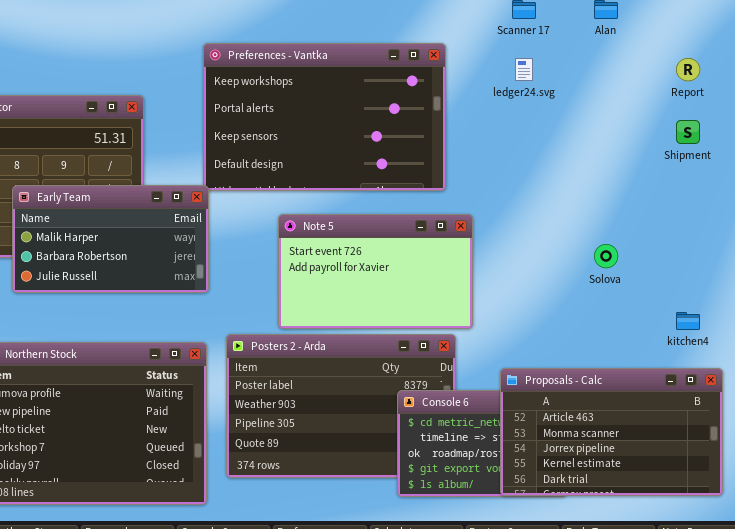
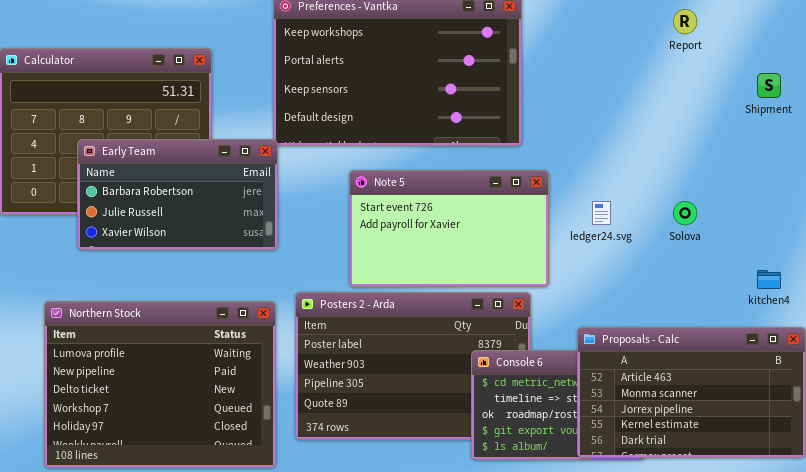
ledger24.svg: [515,58,533,81] -> [592,201,611,225], moved
Report: [676,58,700,81] -> [673,9,697,34], moved
Early Team: [12,185,209,293] -> [77,139,278,250], scrolled down 1 row

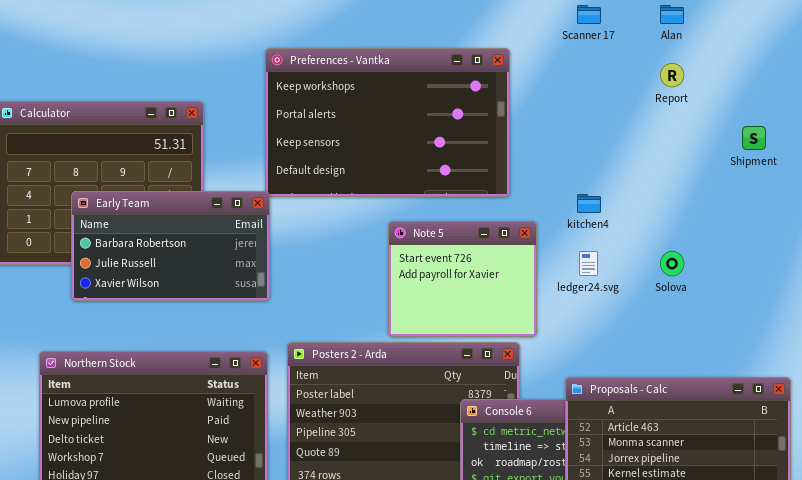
Note 5: [349,170,549,287] -> [388,221,537,337], resized
kitchen4: [757,270,781,289] -> [577,194,601,213], moved

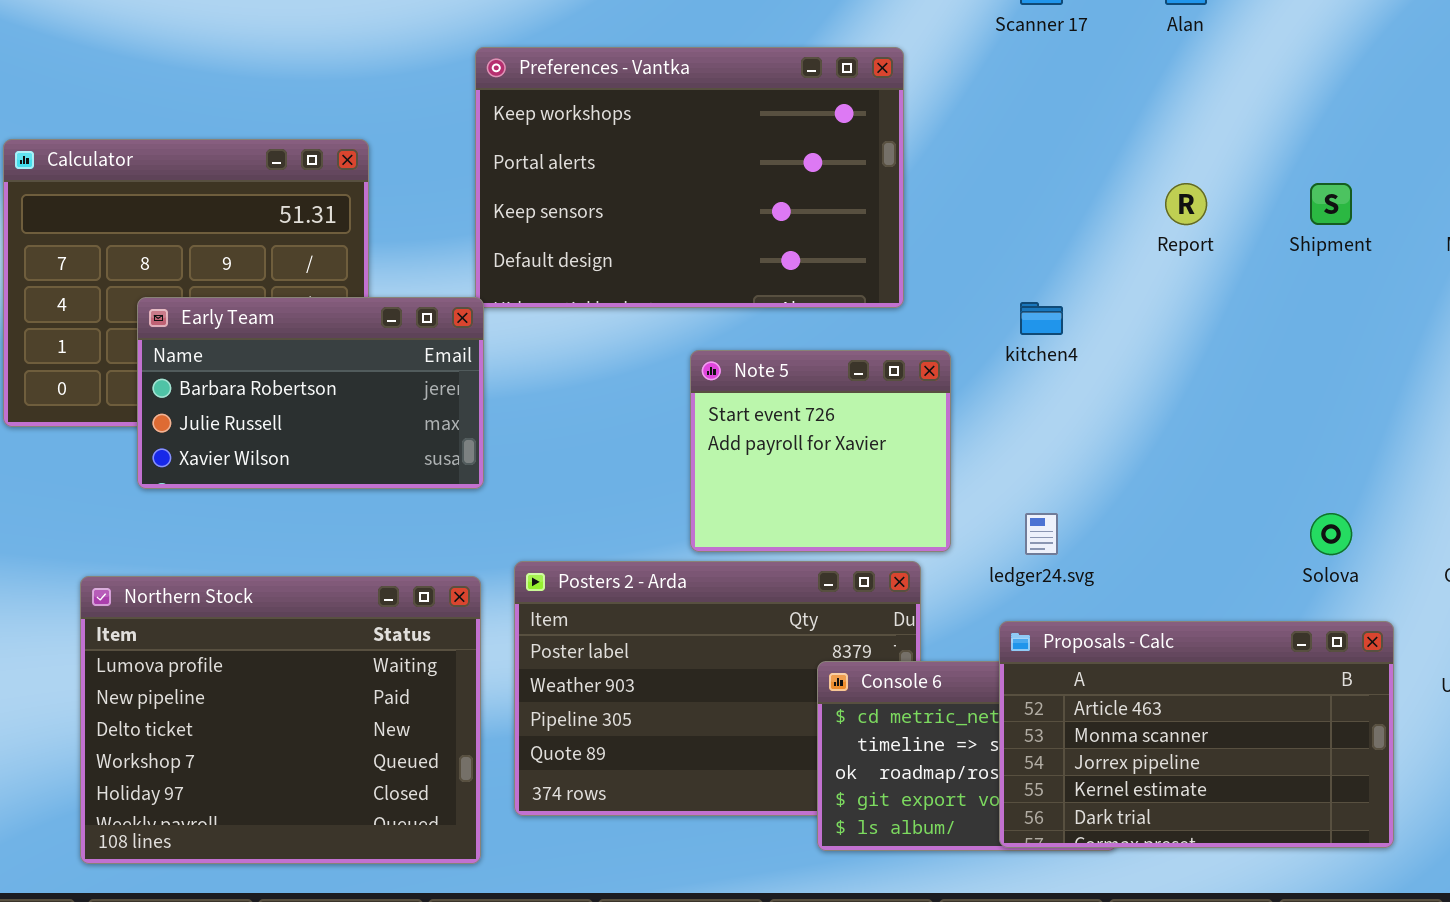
Report: [660,63,684,87] -> [1165,183,1207,225], moved
ledger24.svg: [579,251,598,276] -> [1025,513,1058,555], moved
Solova: [660,251,684,276] -> [1310,513,1352,555], moved

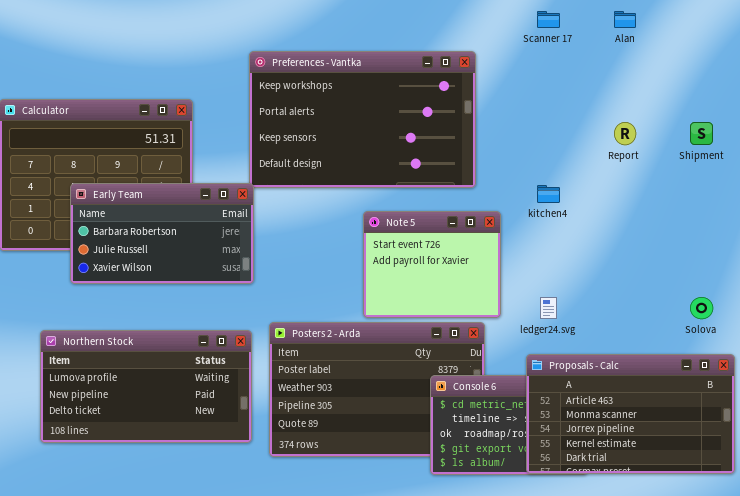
Northern Stock: [80,576,481,864] -> [40,330,252,443], resized

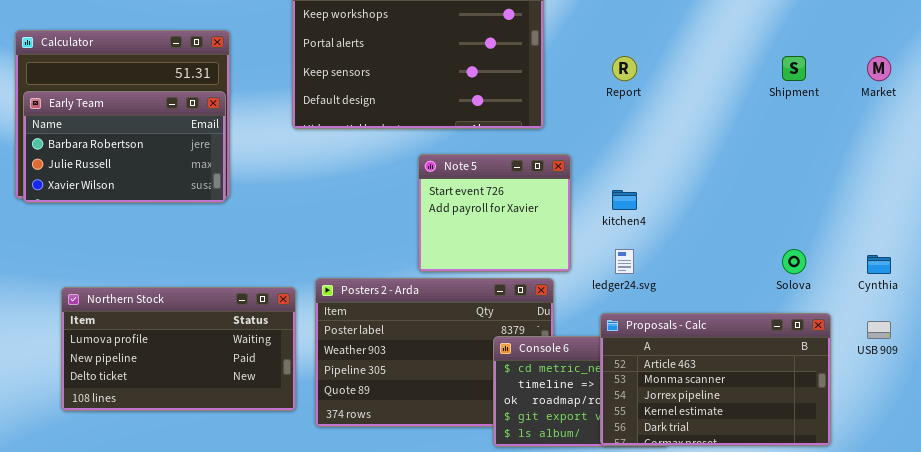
Report: [614,122,636,145] -> [612,56,637,81], moved
Early Team: [70,183,254,284] -> [23,91,226,203], moved
kitchen4: [537,185,560,203] -> [612,190,637,210], moved

